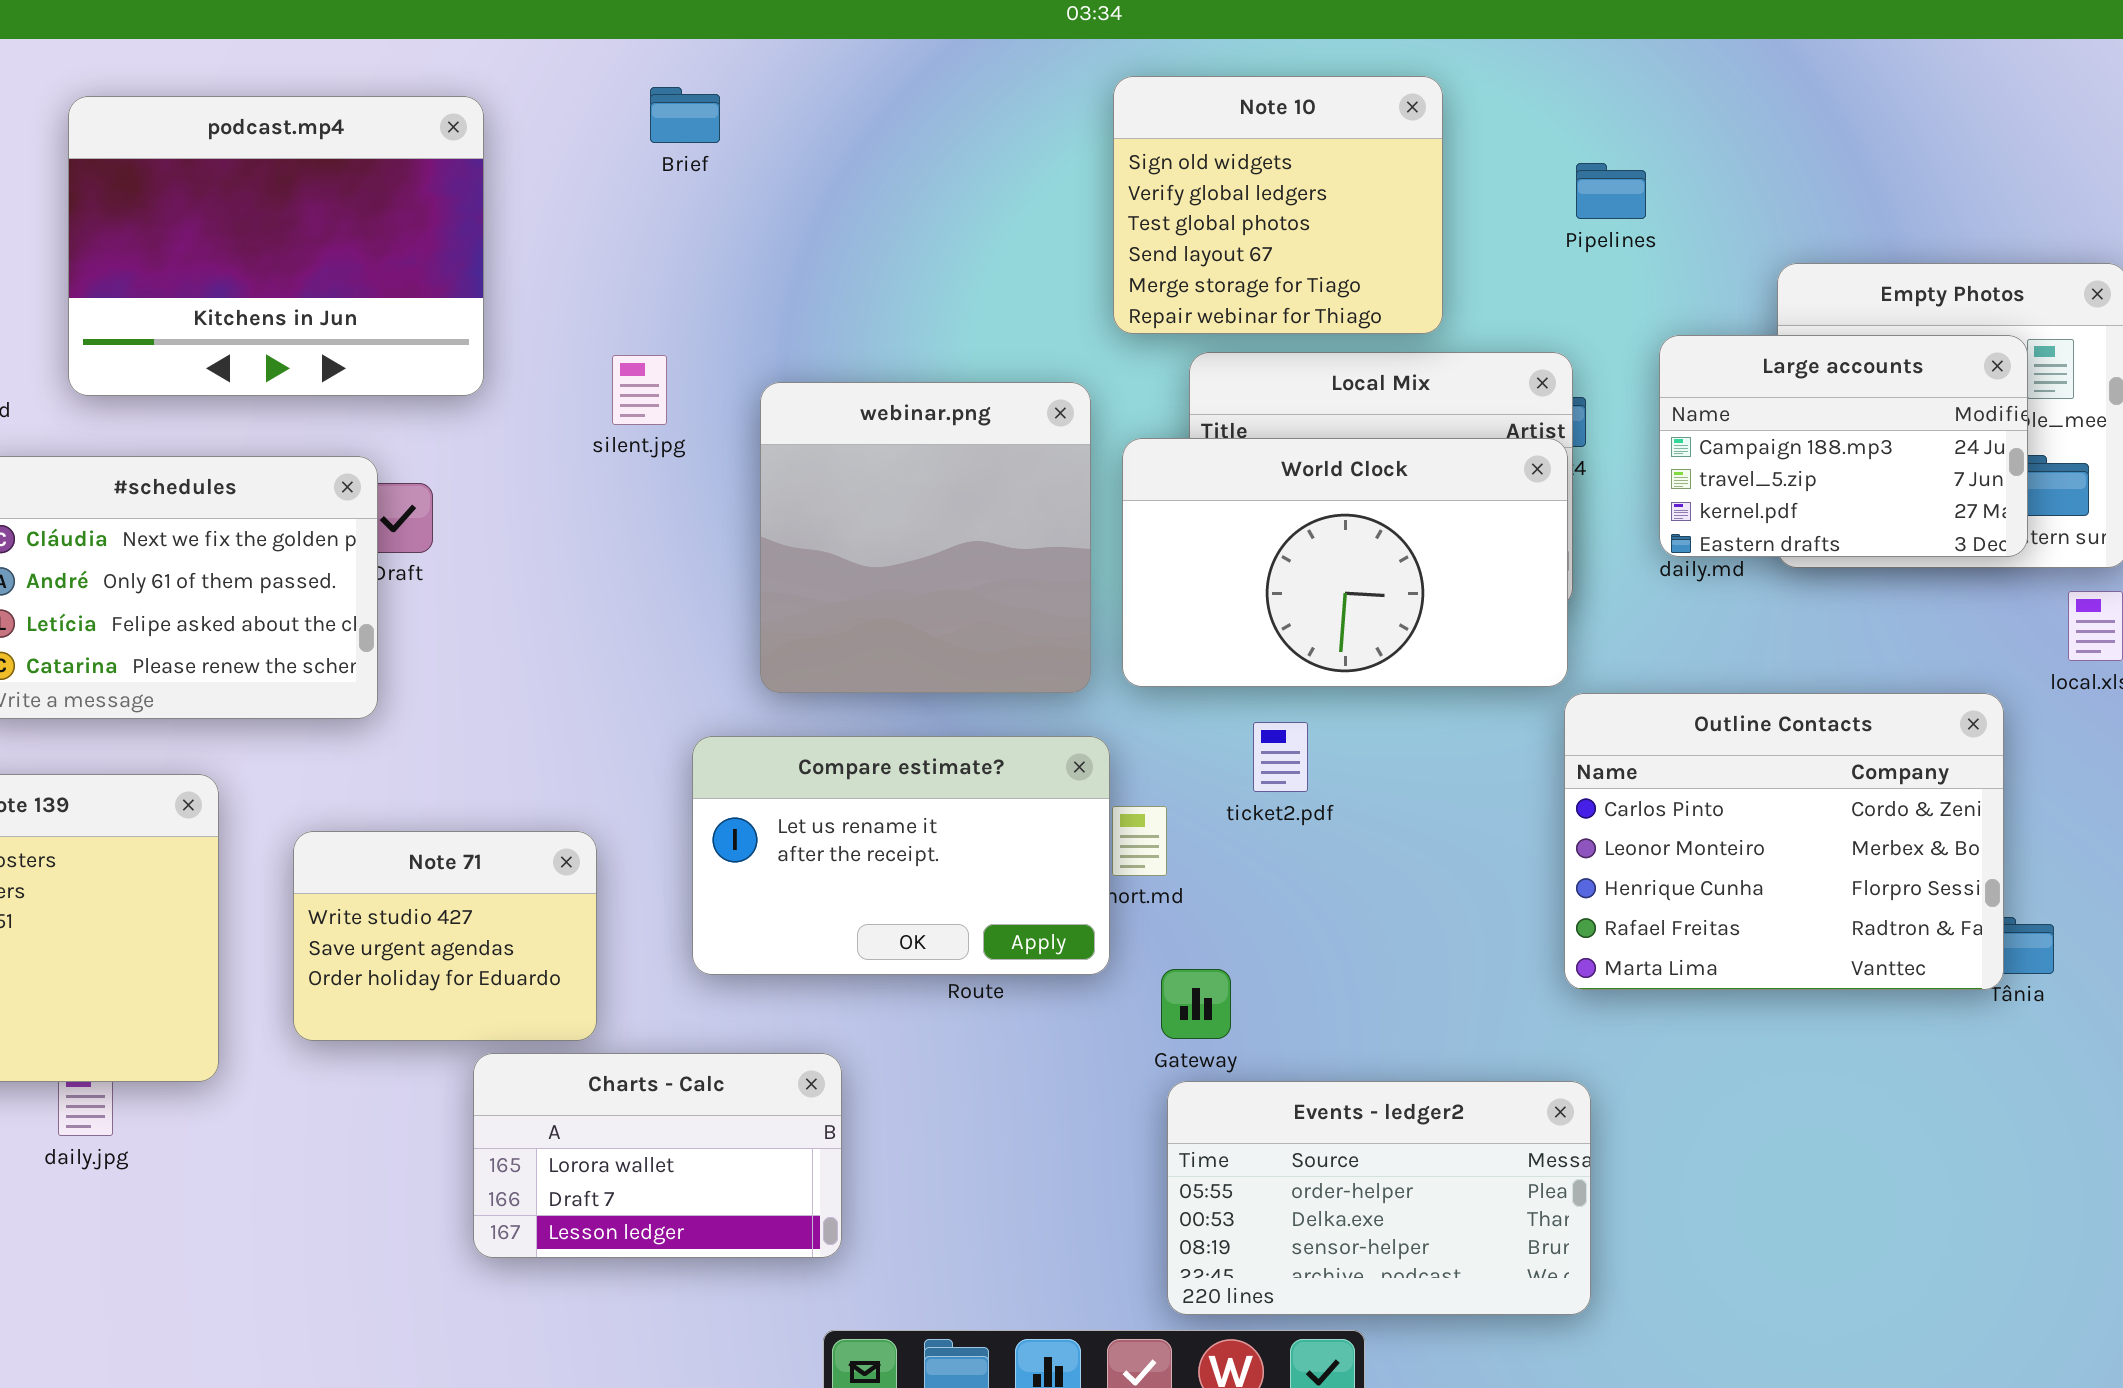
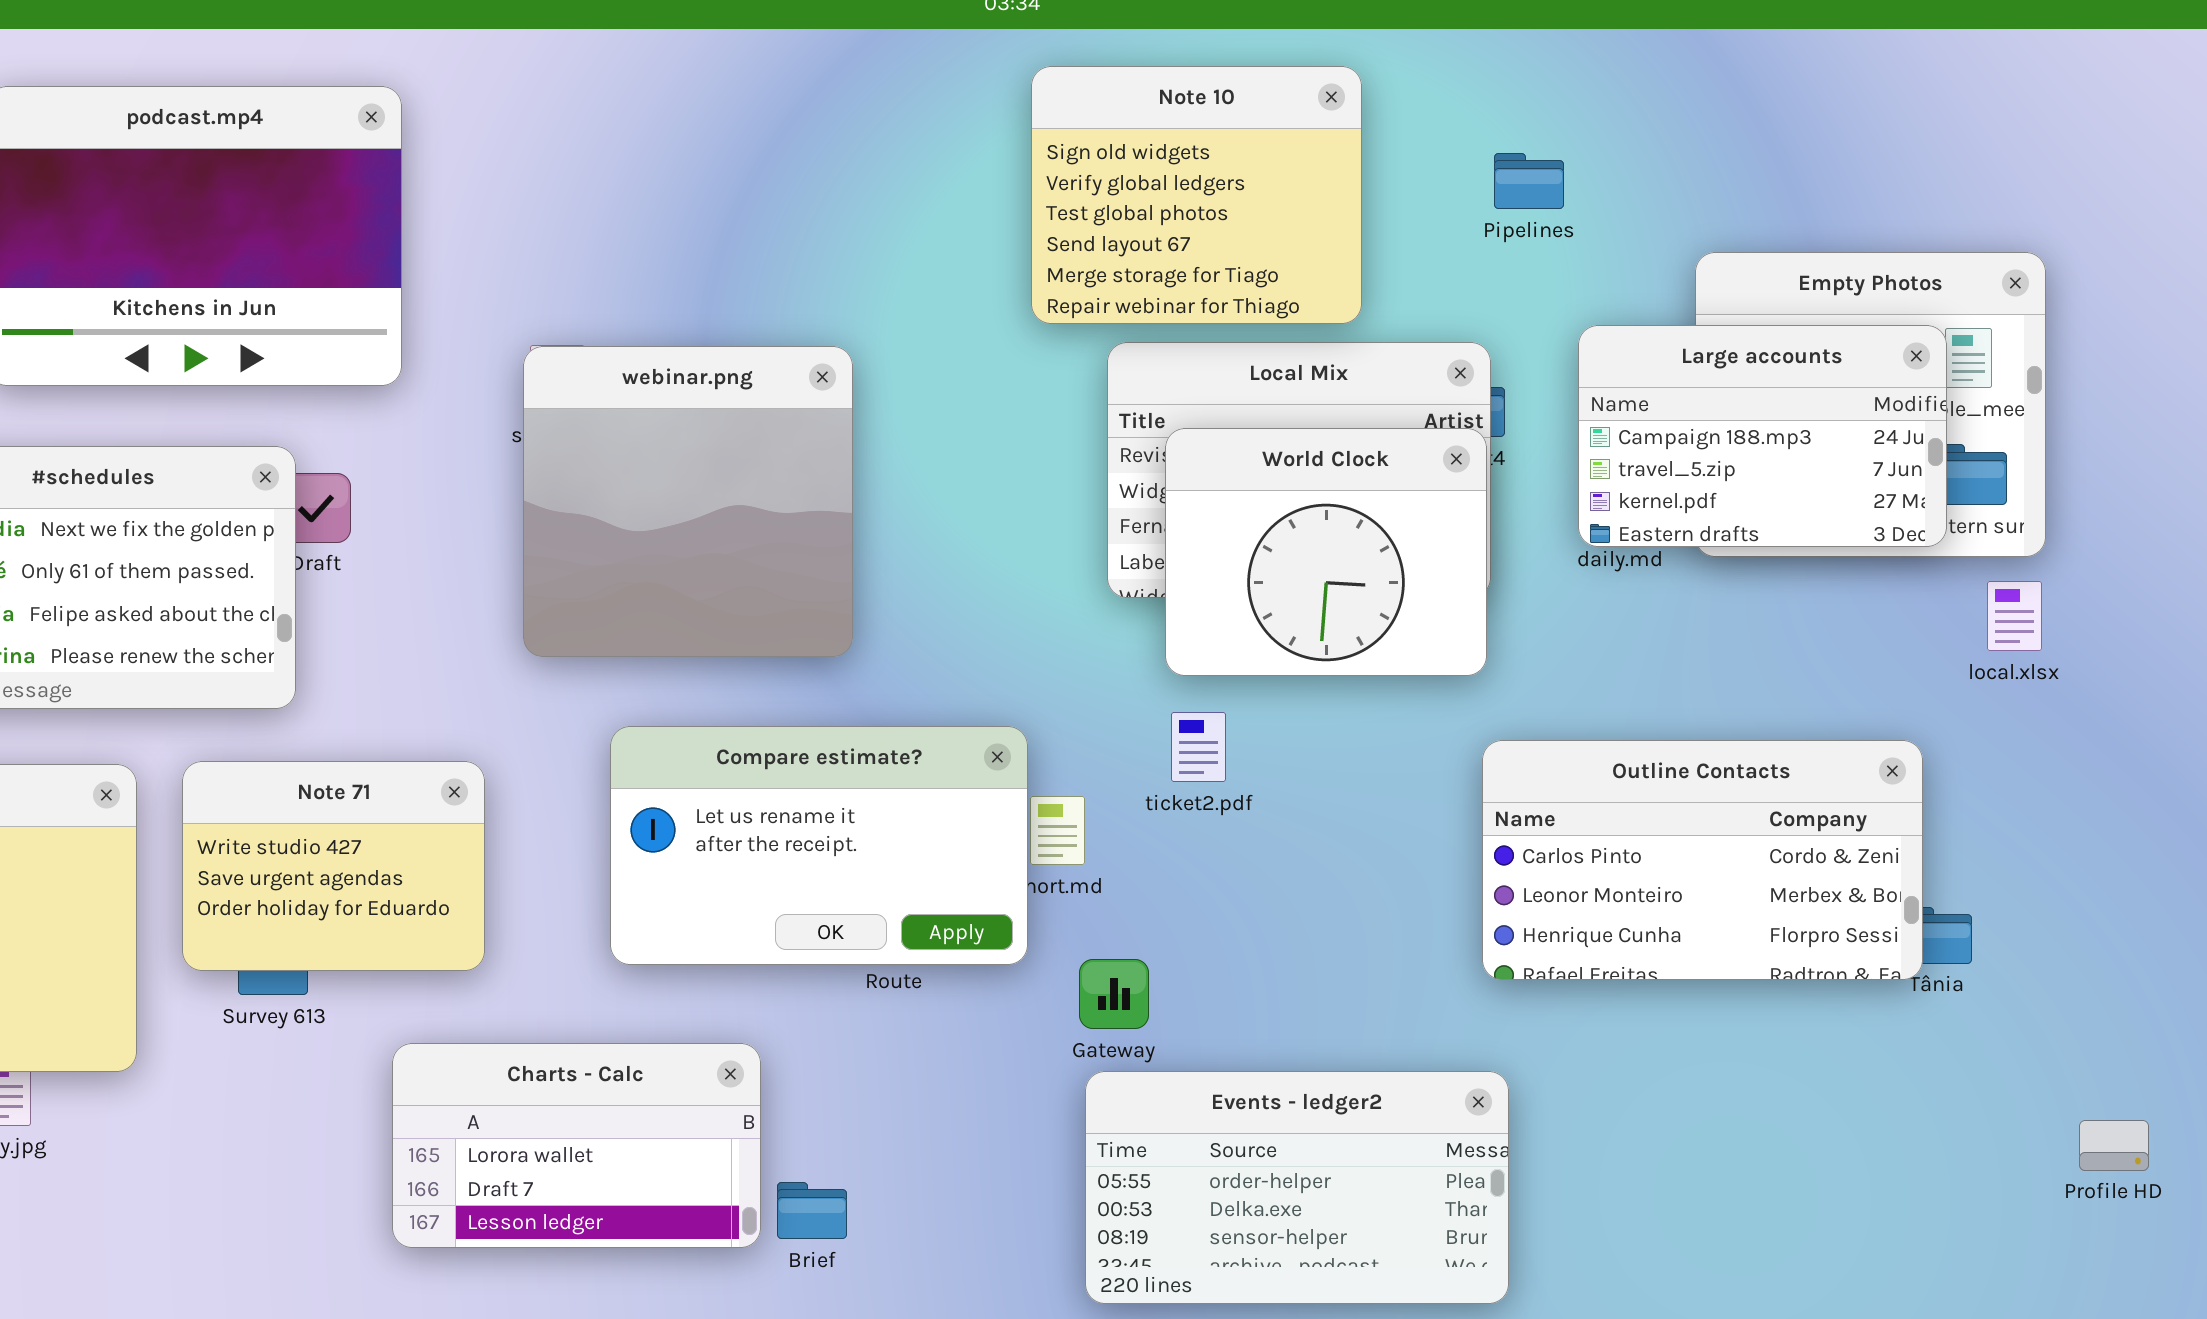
Brief: [650,87,720,143] -> [777,1182,847,1239], moved
webinar.png: [760,382,1091,693] -> [523,346,853,657], moved
World Clock: [1122,438,1568,687] -> [1165,428,1487,676], resized
Outline Contacts: [1564,693,2004,990] -> [1482,740,1923,980], resized
Note 71: [293,831,597,1041] -> [182,761,485,971], moved

